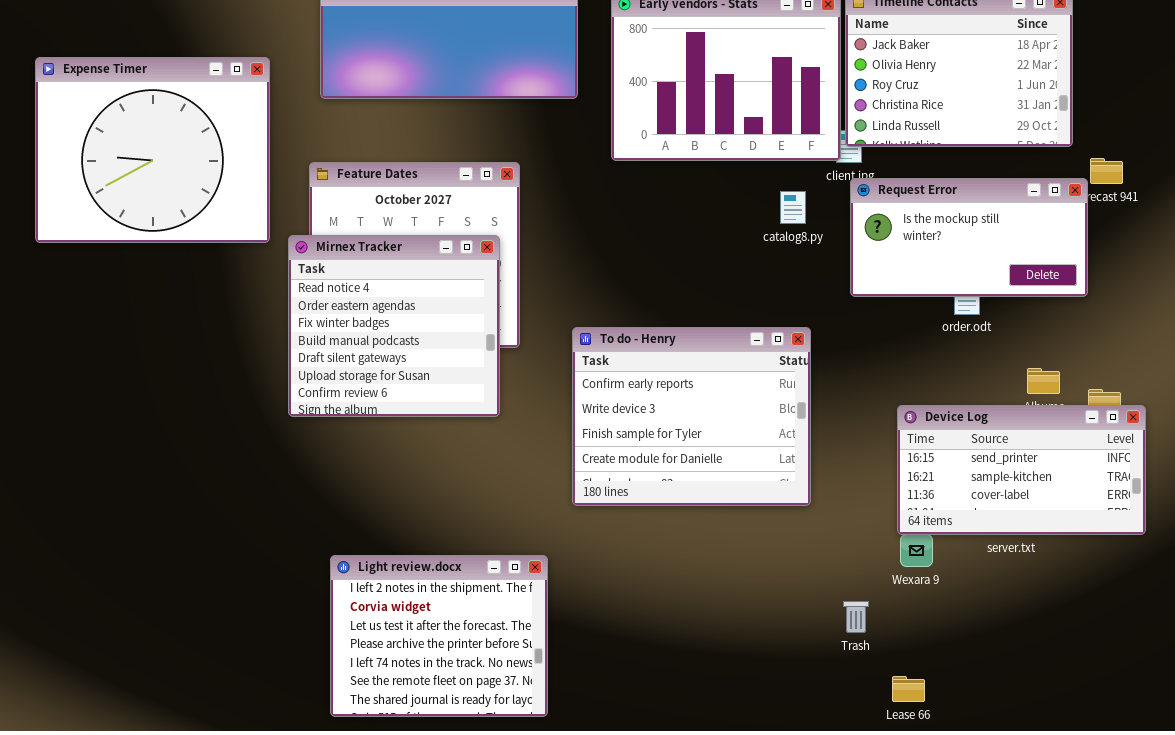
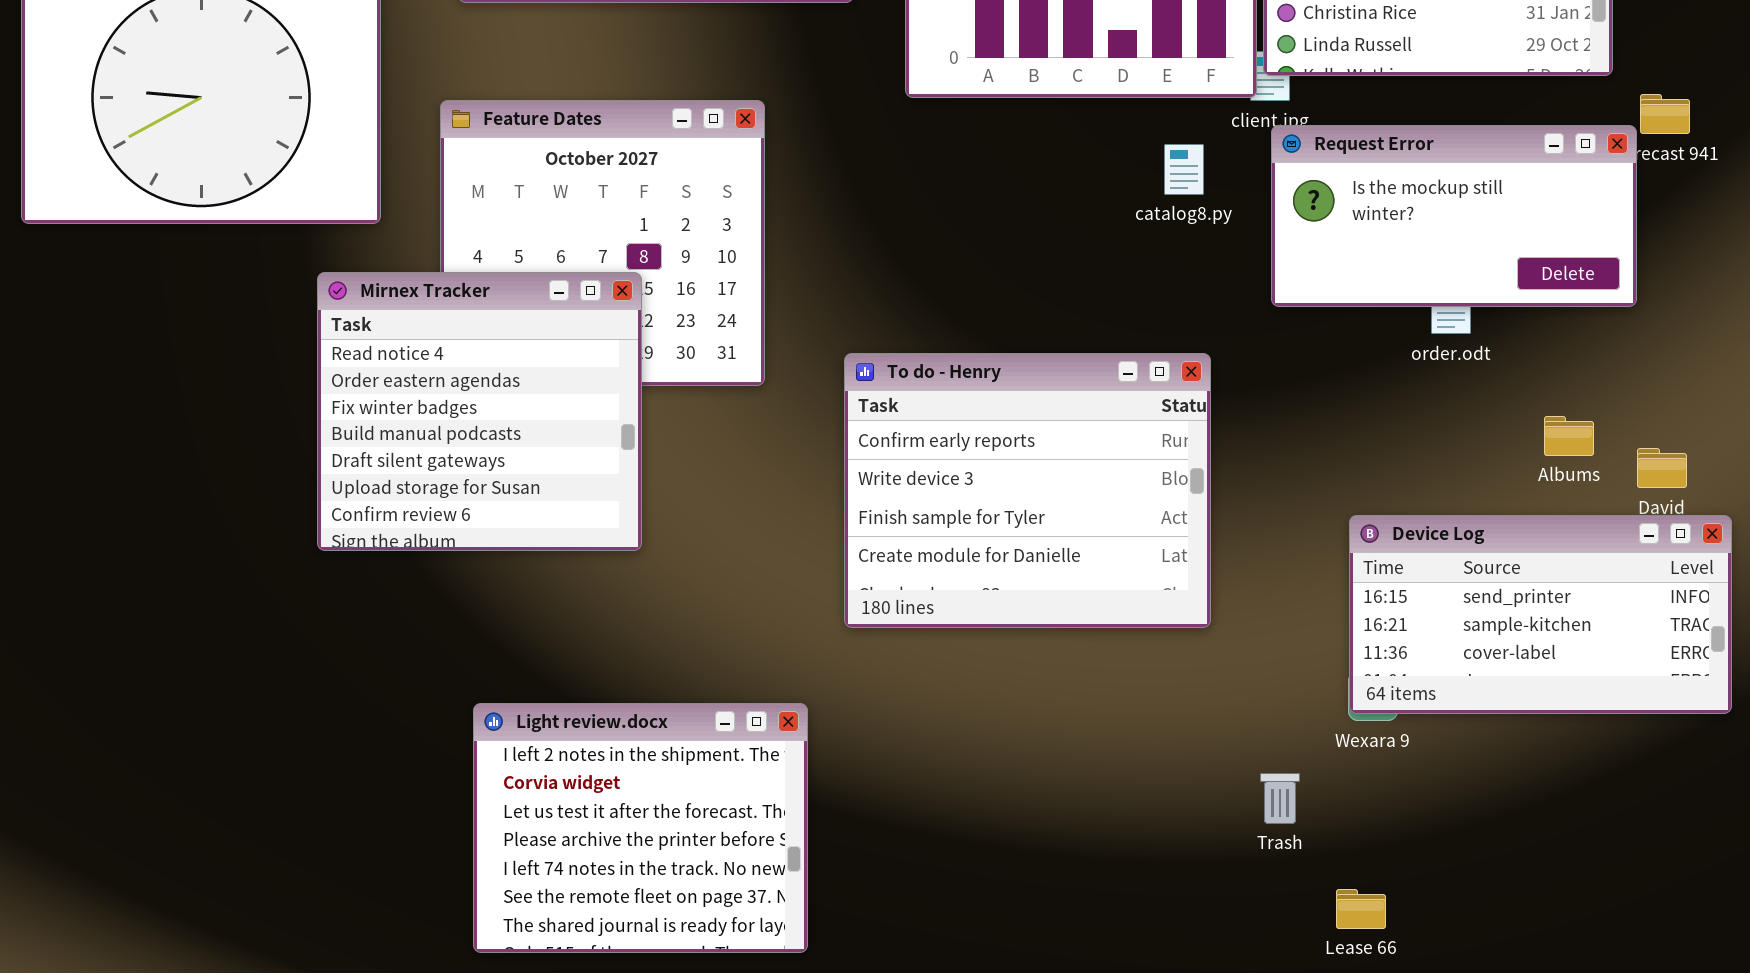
Mirnex Tracker: [288,235,500,417] -> [317,272,642,551], moved
Device Log: [897,405,1146,535] -> [1349,515,1732,714], moved

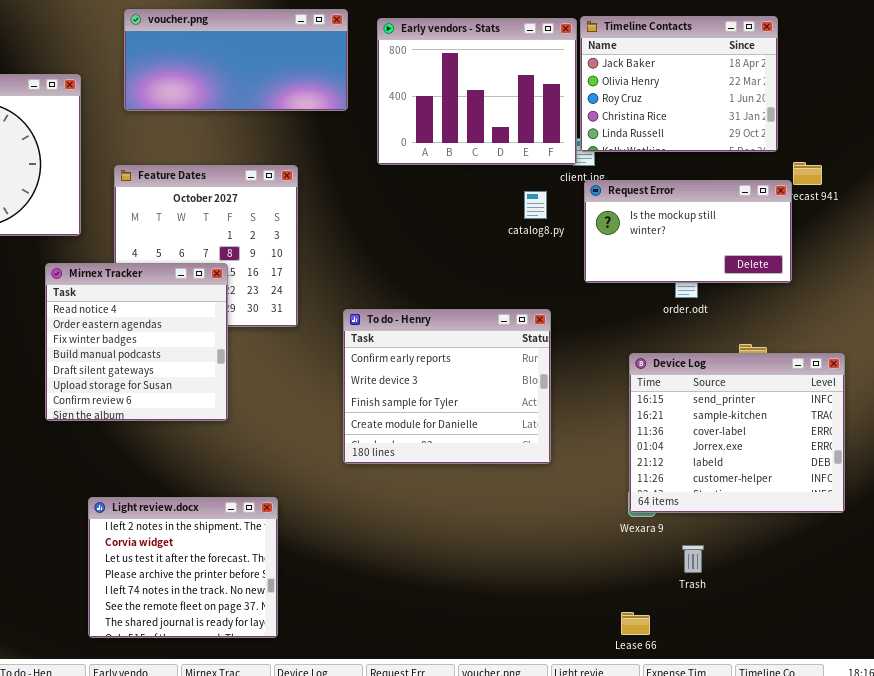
Device Log: [1349,515,1732,714] -> [629,353,845,513], resized
Light review.docx: [473,703,808,953] -> [88,497,278,638], moved
Trash: [1260,773,1300,824] -> [682,545,704,573], moved

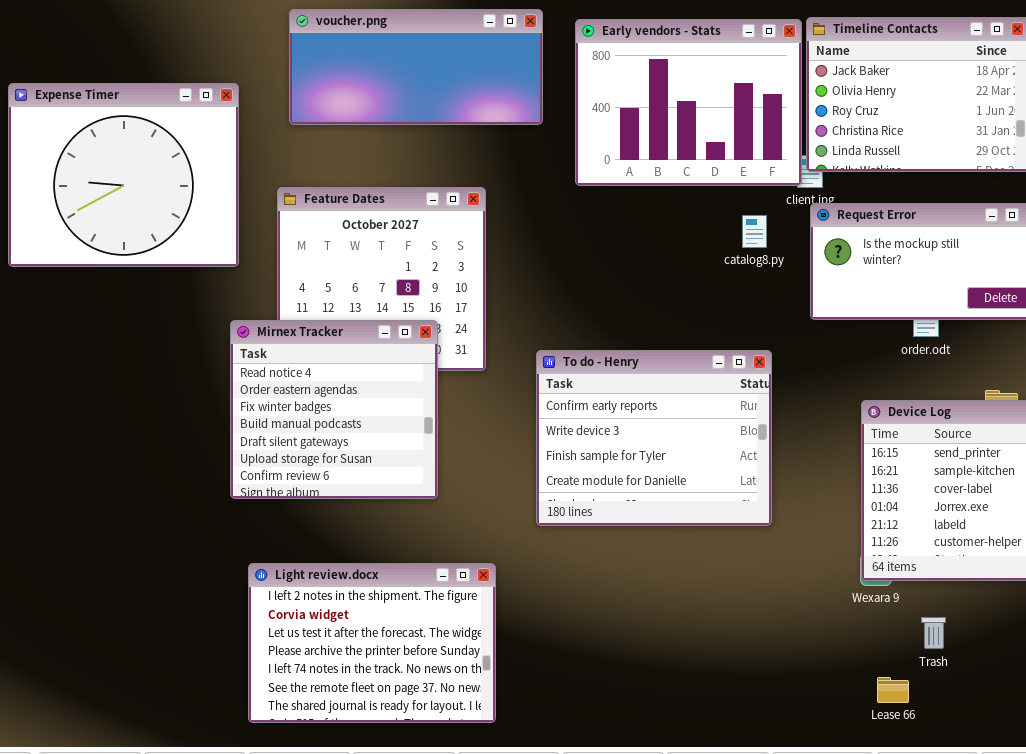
Mirnex Tracker: [45,263,228,421] -> [230,320,438,499], moved
Light review.docx: [88,497,278,638] -> [248,563,496,723], resized
Lease 66: [621,612,650,635] -> [877,677,909,703], moved

